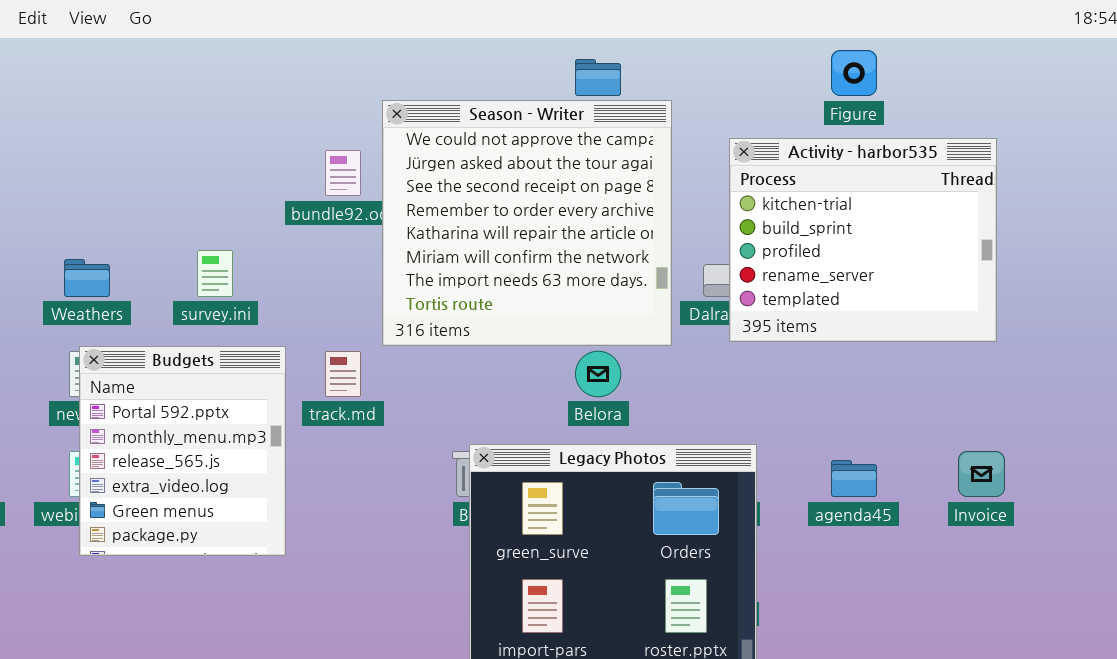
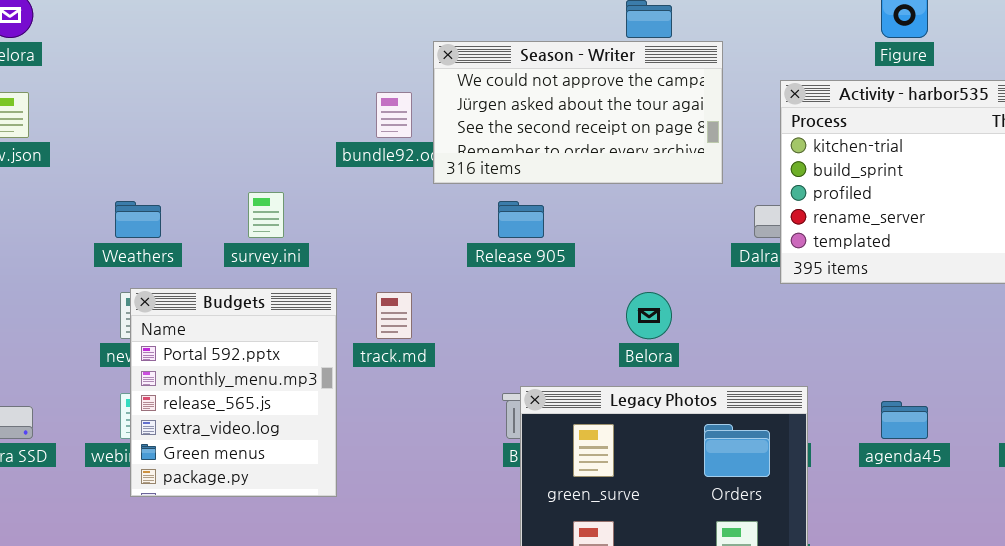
Season - Writer: [382,100,672,346] -> [433,41,723,184], resized

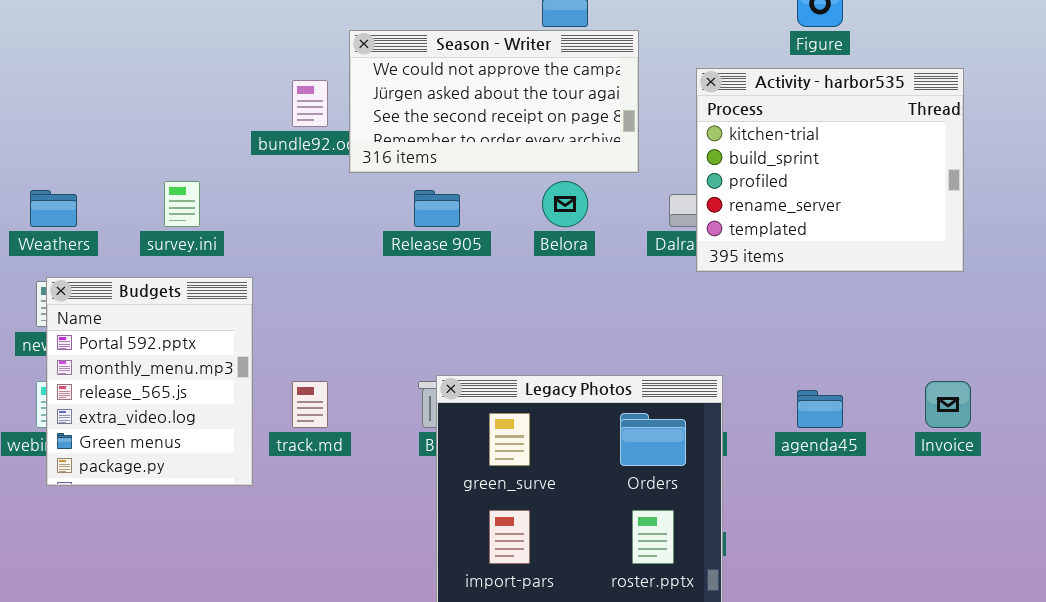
track.md: [376,292,412,339] -> [292,381,328,428], moved
Belora: [626,292,672,339] -> [542,181,588,227], moved

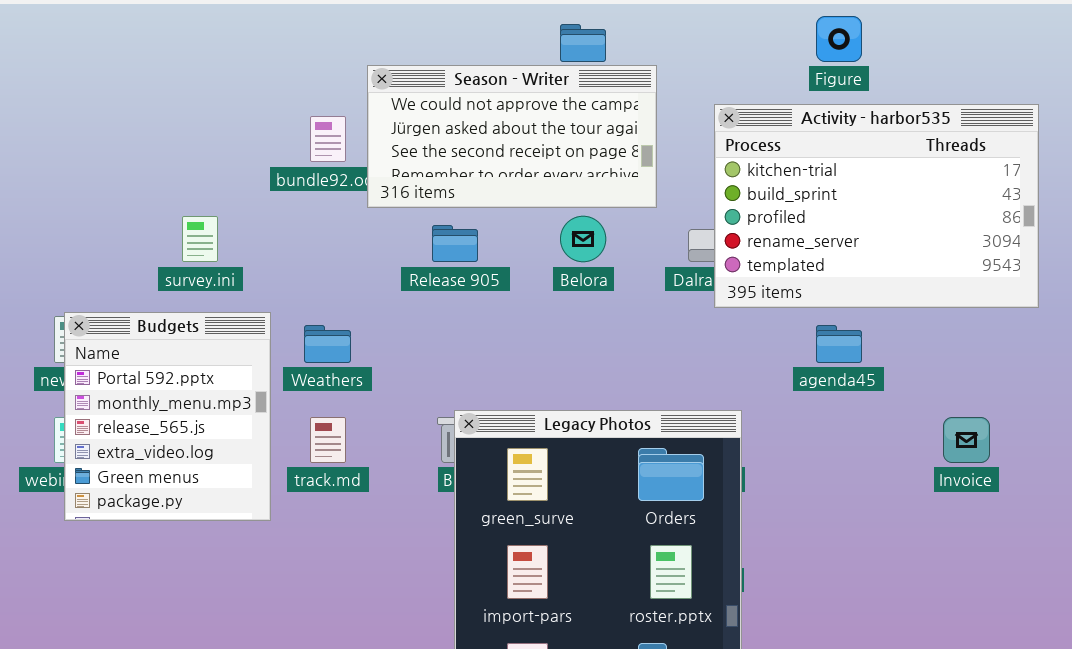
Activity - harbor535: [696,68,964,272] -> [714,104,1039,308], resized
Weathers: [30,190,77,227] -> [304,325,351,363], moved
agenda45: [797,390,843,428] -> [816,325,862,363], moved

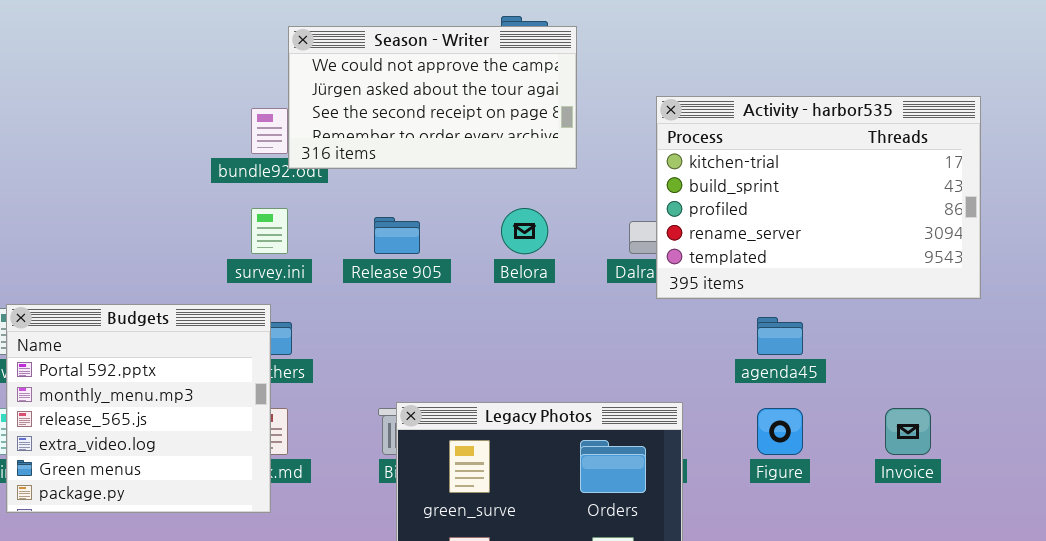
Figure: [816,16,862,62] -> [757,408,803,455], moved
Season - Writer: [367,65,657,208] -> [288,26,577,169], moved
survey.ini: [182,216,218,262] -> [251,208,288,254], moved
Budgets: [64,312,271,521] -> [6,304,271,513], resized

